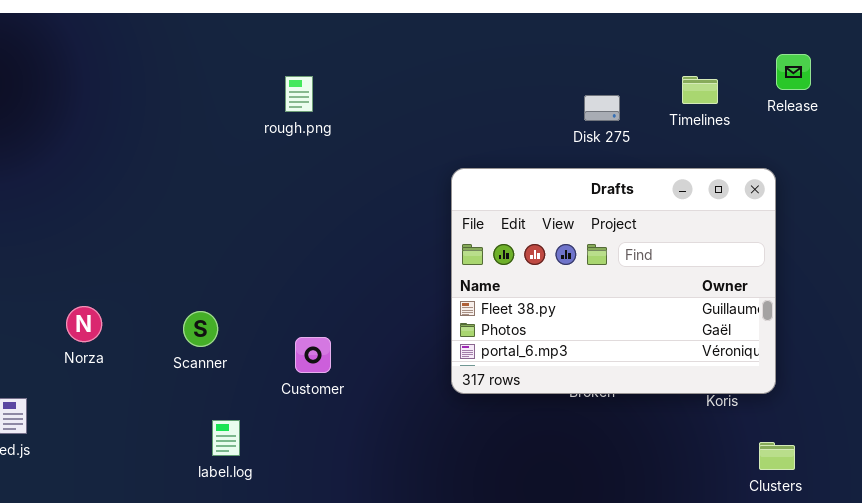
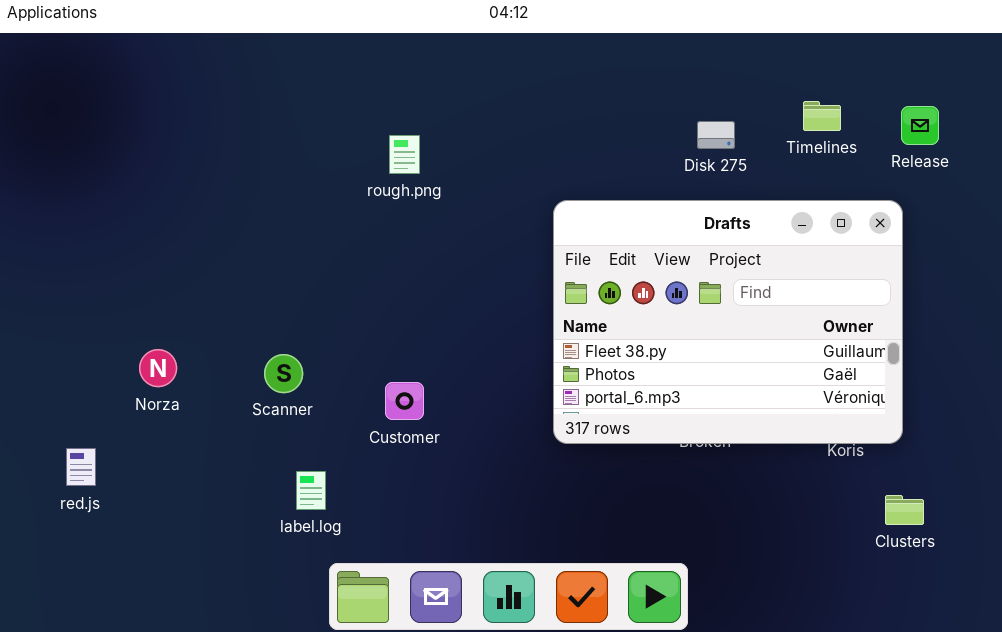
Release: [776,54,811,90] -> [901,106,939,145], moved
rough.png: [285,76,313,112] -> [389,135,420,174], moved

